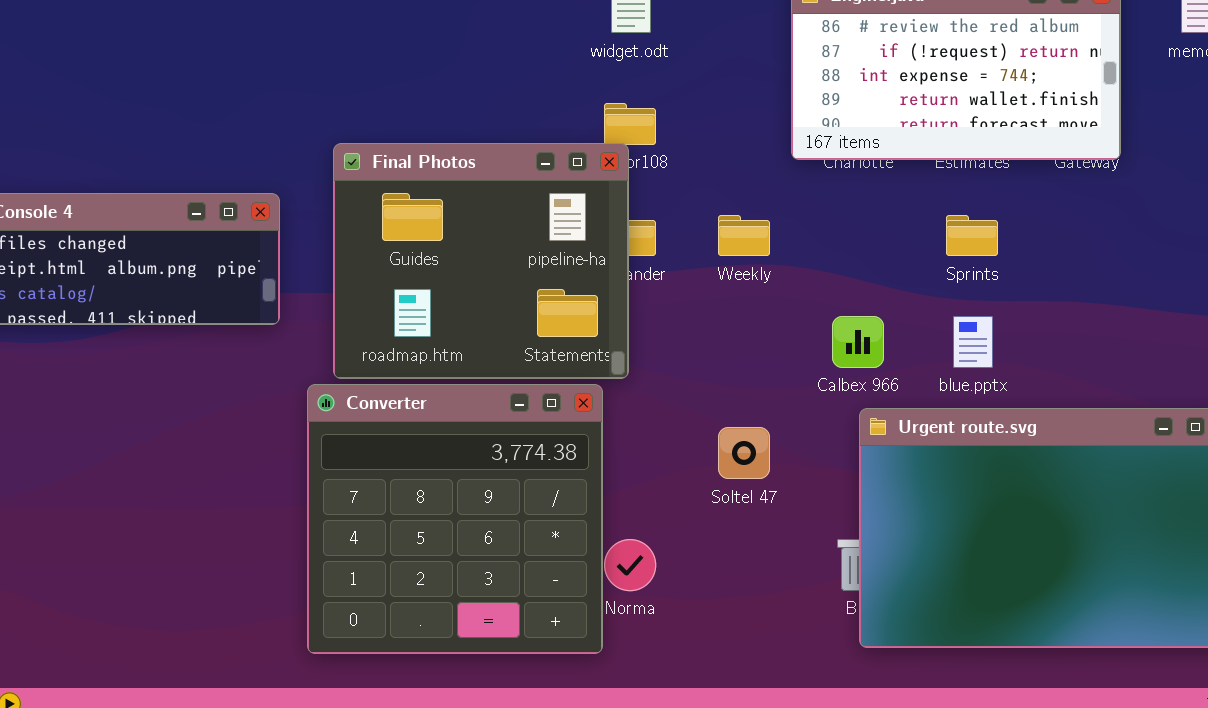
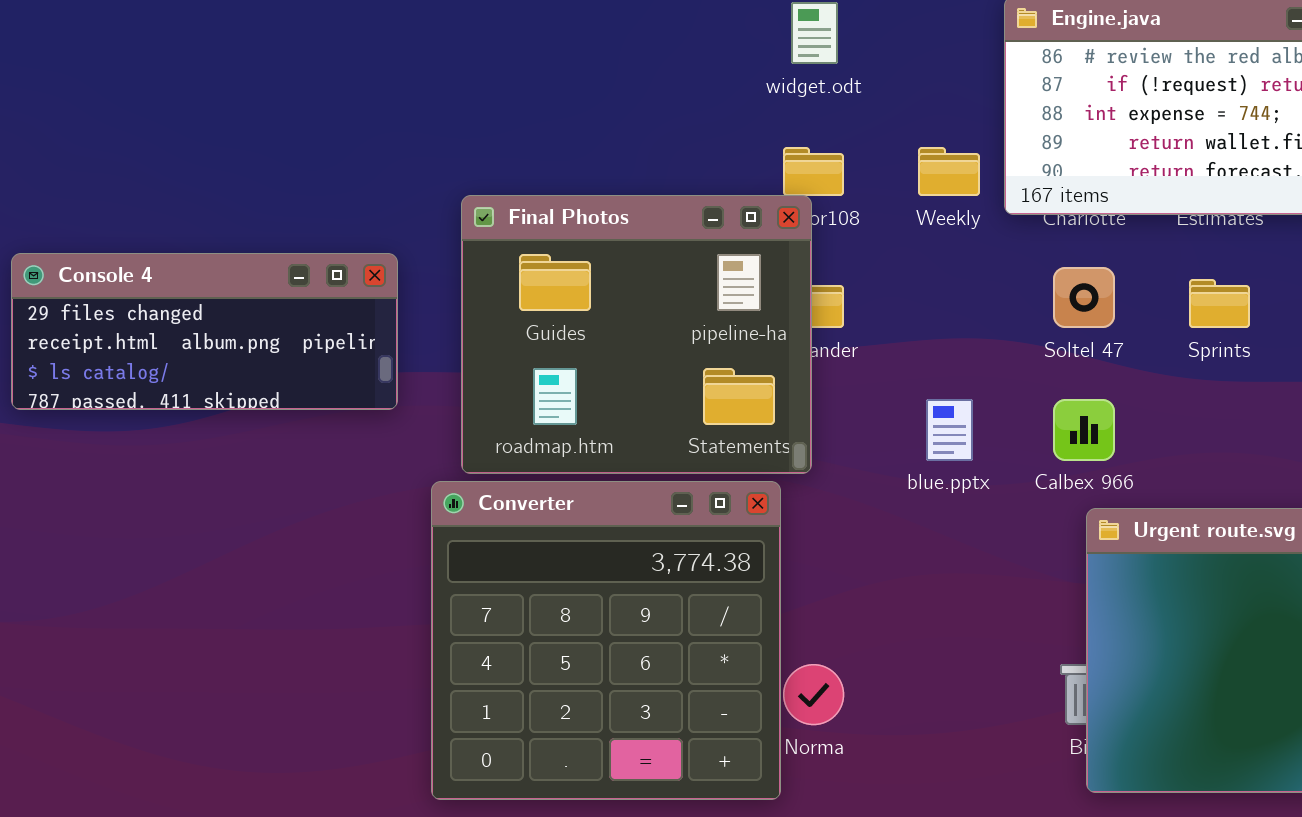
Weekly: [718,215,770,256] -> [918,147,980,196], moved
blue.pptx: [953,316,993,368] -> [926,399,973,461], moved
Soltel 47: [718,427,770,479] -> [1053,267,1115,328], moved

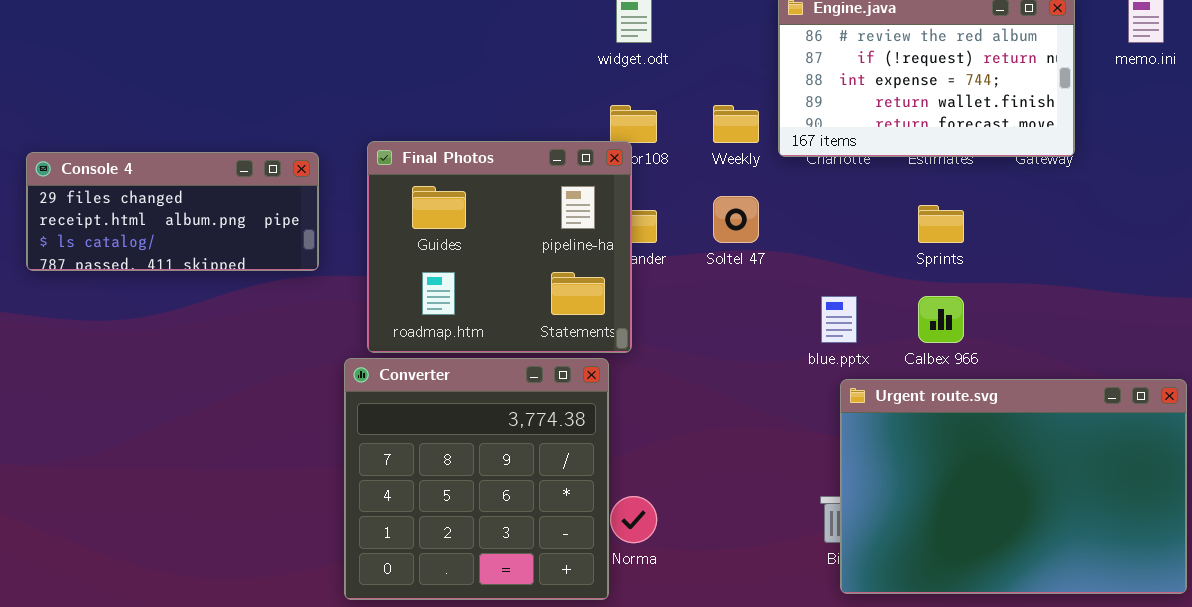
Console 4: [11,253,398,410] -> [26,152,319,271], moved
Soltel 47: [1053,267,1115,328] -> [713,196,759,243], moved
blue.pptx: [926,399,973,461] -> [821,296,857,343], moved
Calbex 966: [1053,399,1115,461] -> [918,296,964,343], moved

